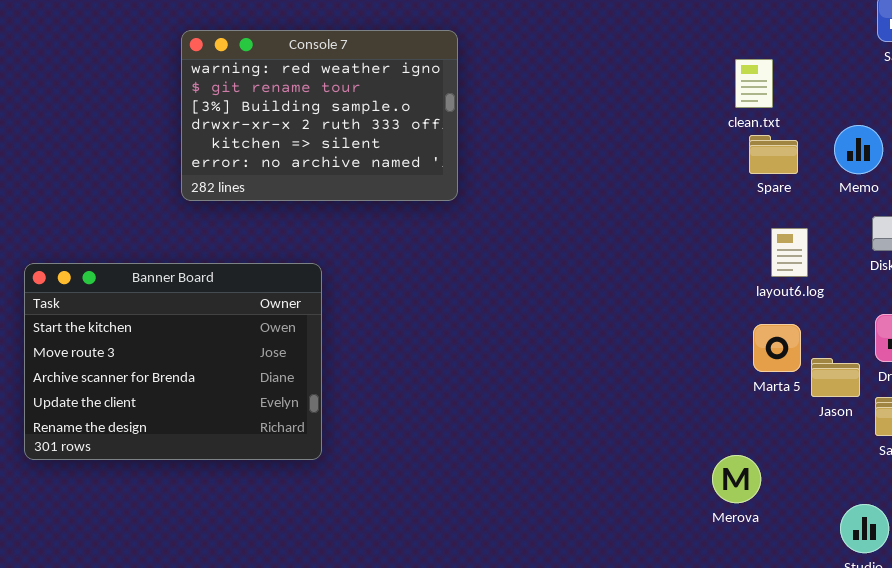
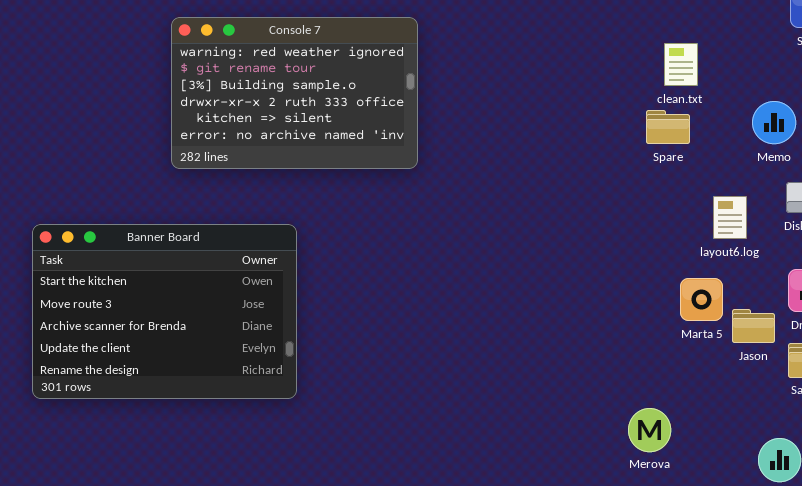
Spare: [749,135,798,174] -> [646,110,690,144], moved
layout6.log: [771,228,808,277] -> [713,196,747,239], moved
Merova: [712,455,761,503] -> [628,408,671,452], moved

